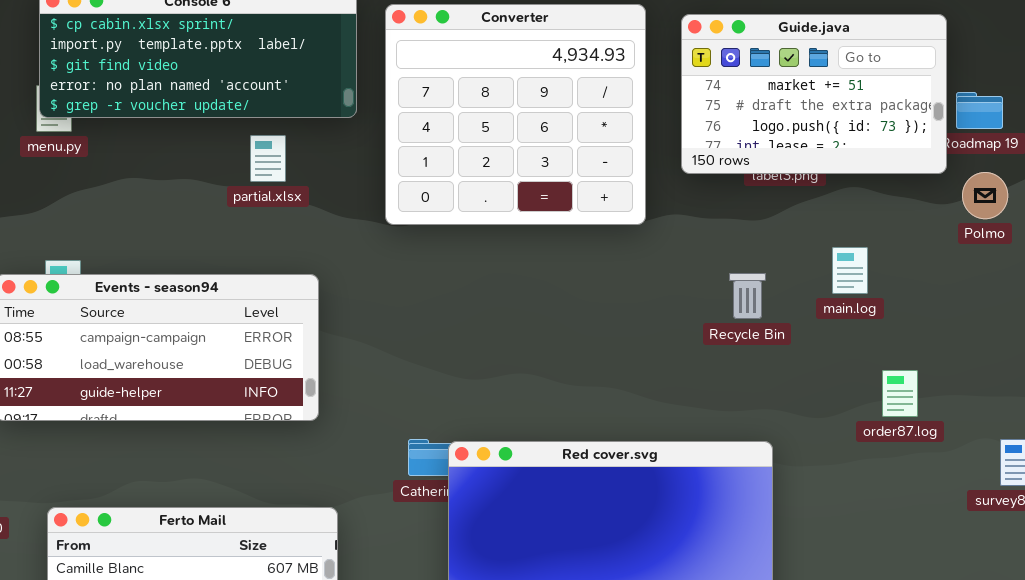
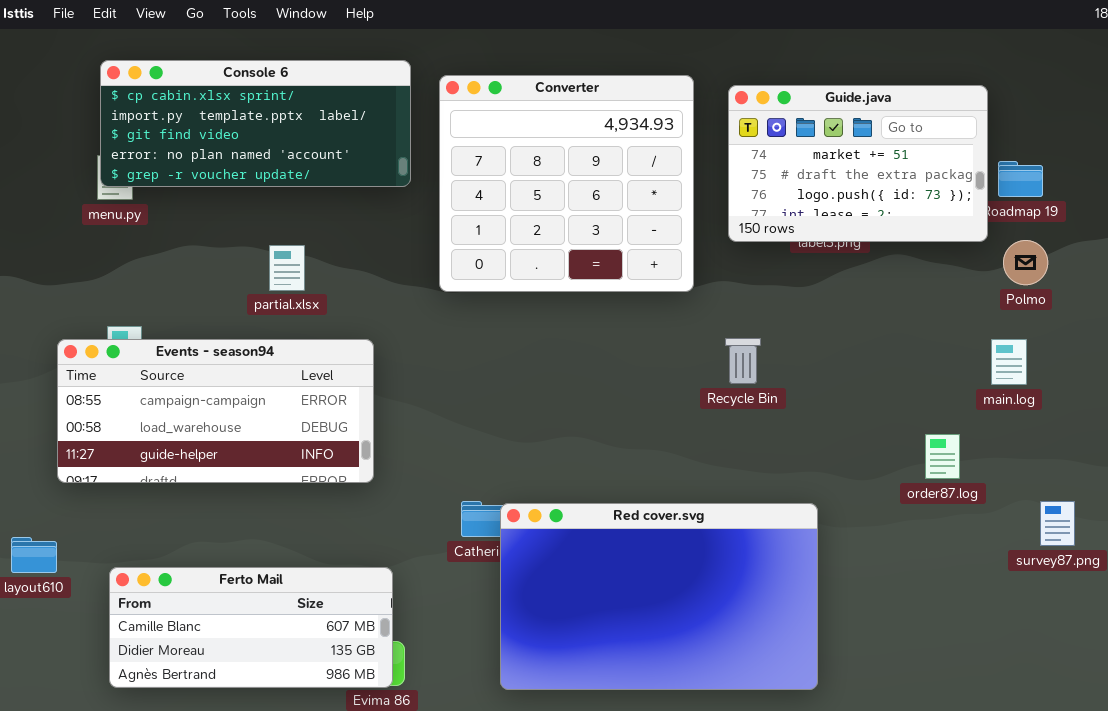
partial.xlsx: [250,135,286,182] -> [269,245,305,291], moved
main.log: [832,247,868,294] -> [991,339,1027,385], moved
Recycle Bin: [729,273,766,319] -> [725,338,761,384], moved

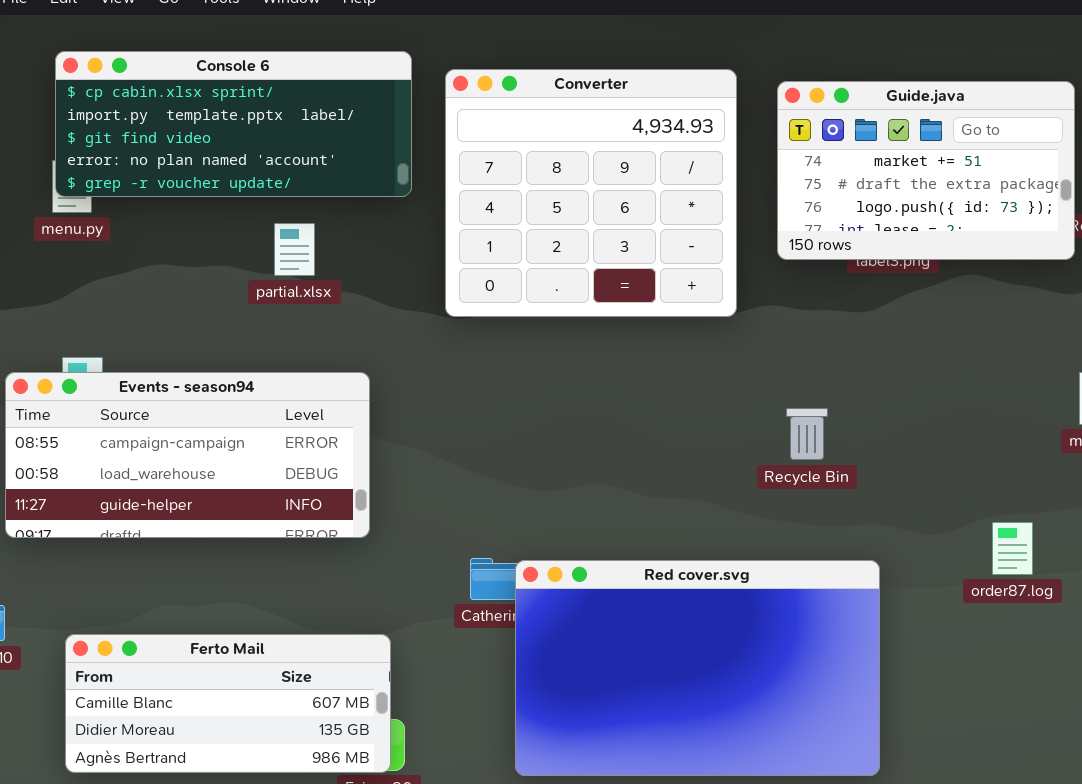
partial.xlsx: [269,245,305,291] -> [274,223,315,276], moved
Recycle Bin: [725,338,761,384] -> [786,408,828,460], moved
order87.log: [925,434,960,479] -> [992,522,1033,575], moved

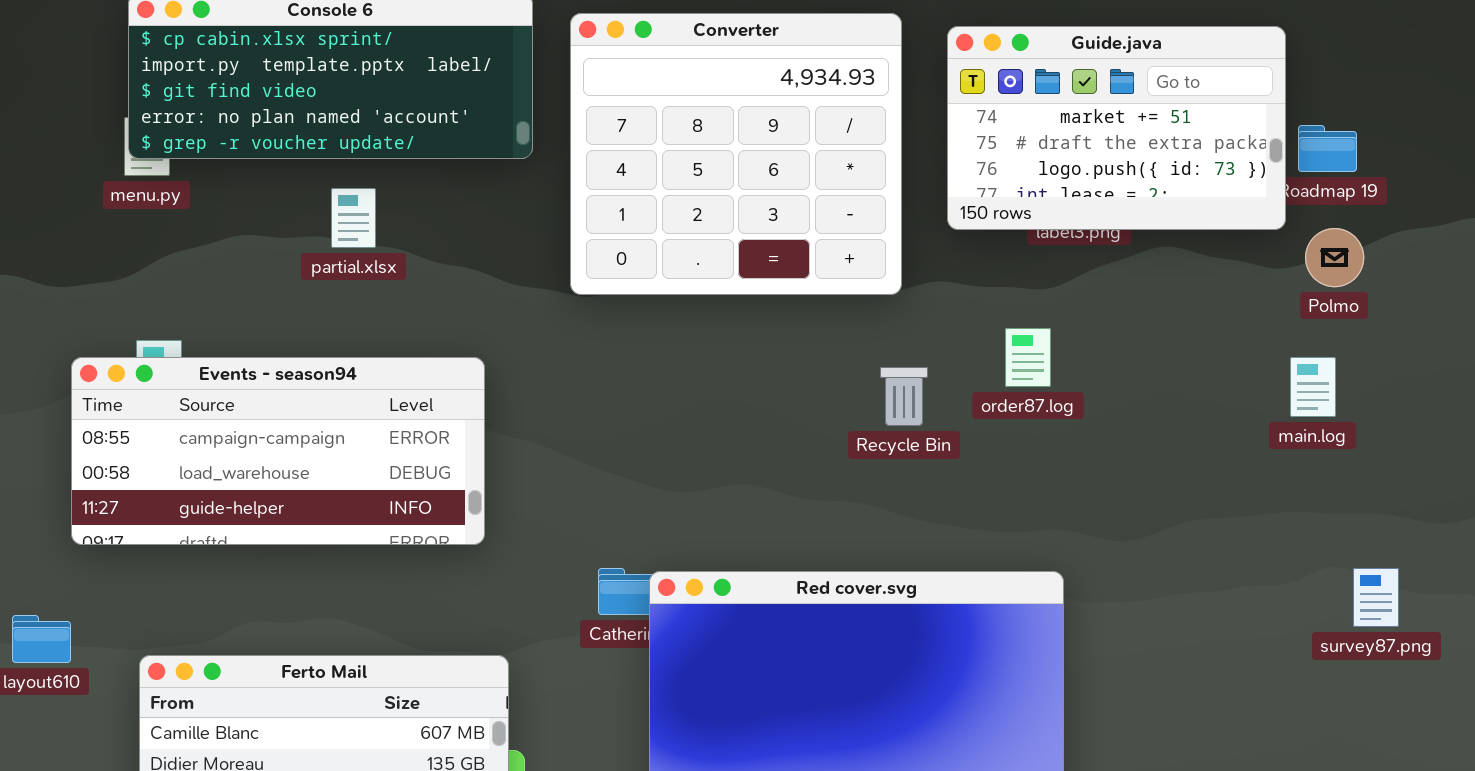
partial.xlsx: [274,223,315,276] -> [331,188,376,248], moved
Recycle Bin: [786,408,828,460] -> [880,367,928,426], moved
order87.log: [992,522,1033,575] -> [1005,328,1051,387], moved

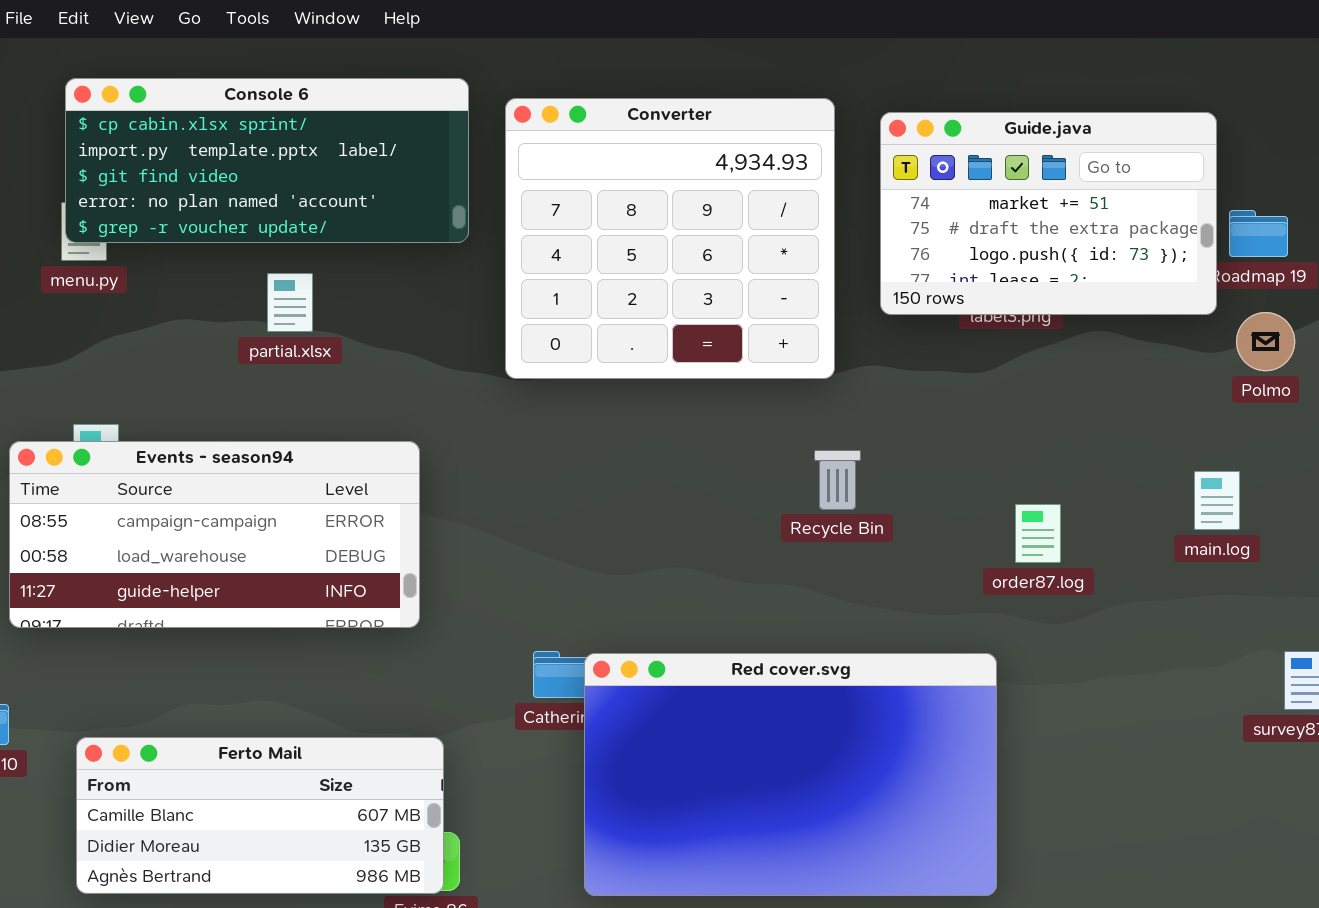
order87.log: [1005,328,1051,387] -> [1015,504,1061,563], moved
main.log: [1290,357,1336,417] -> [1194,471,1240,530], moved

